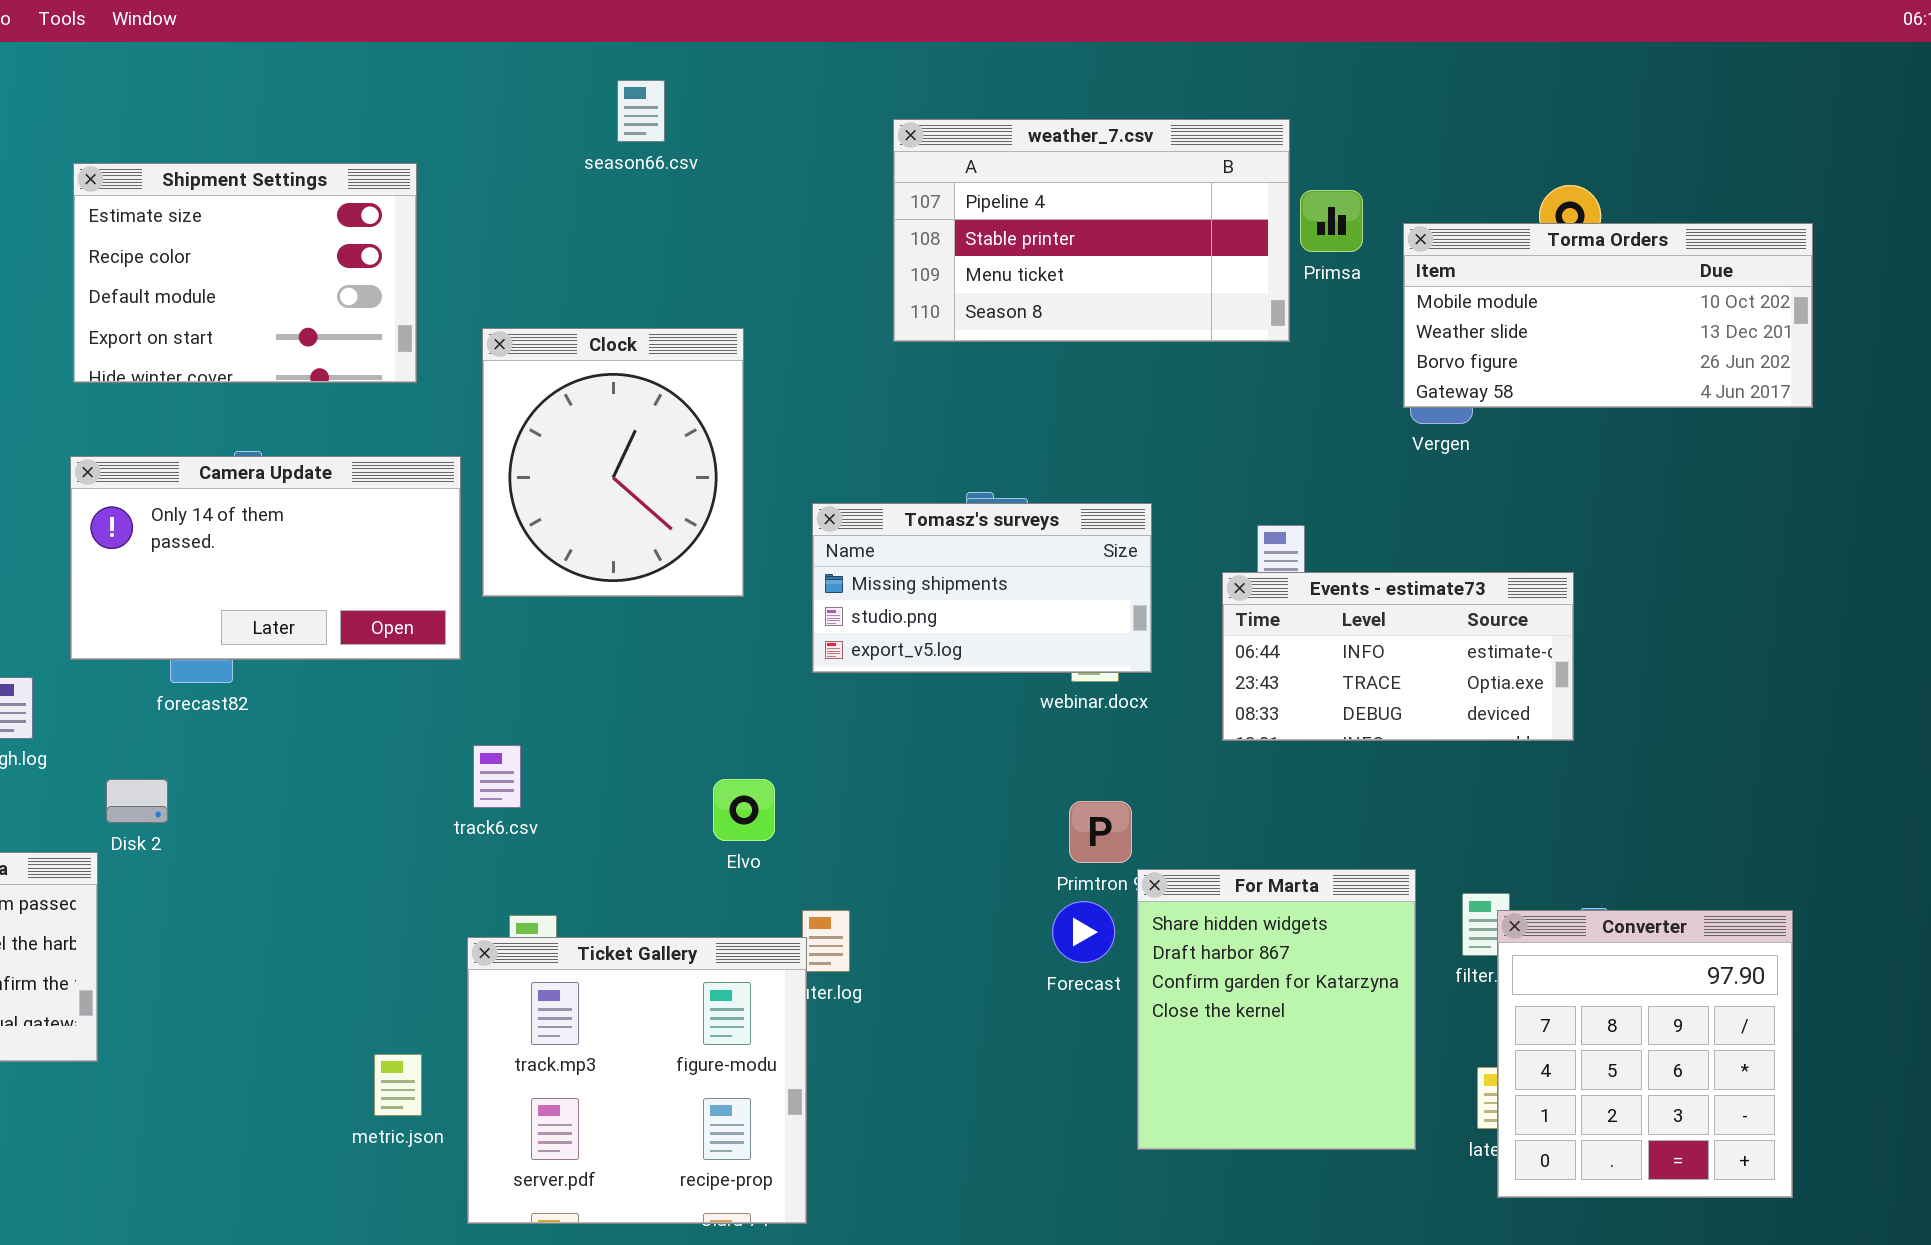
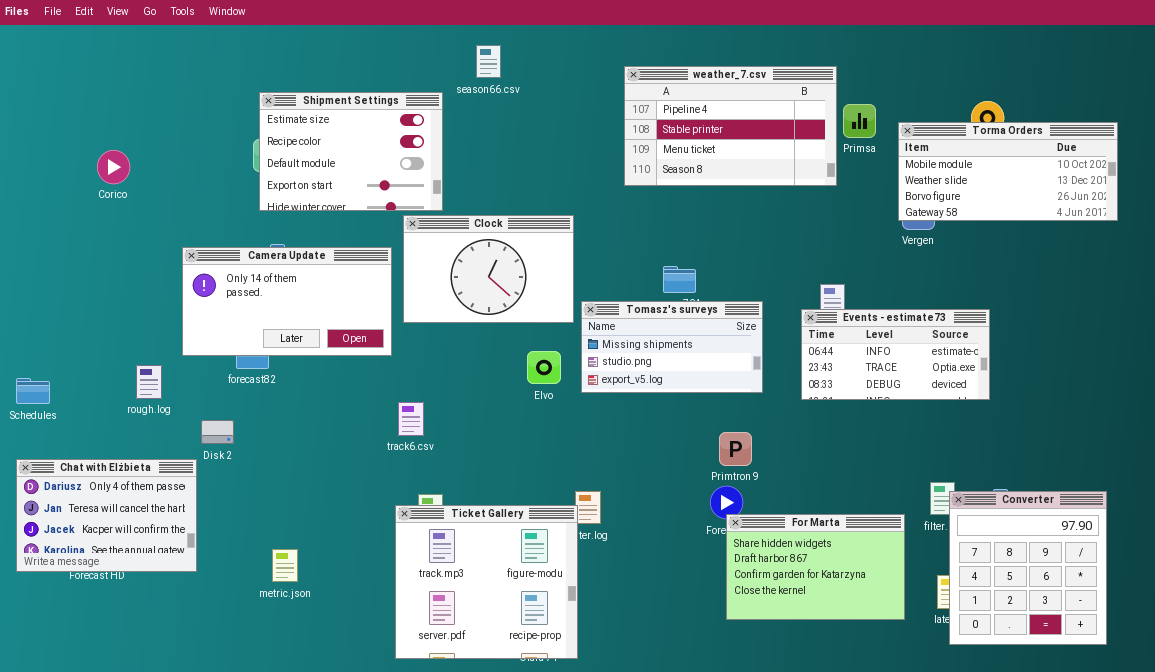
Shipment Settings: [73,163,417,383] -> [259,92,443,211], moved
Clock: [482,328,744,597] -> [403,215,574,323], resized
Tomasz's surveys: [812,503,1152,673] -> [581,301,763,393], moved
Elvo: [713,779,775,841] -> [527,351,561,384], moved
For Marta: [1137,869,1416,1150] -> [726,514,905,620], resized
metric.json: [374,1054,422,1116] -> [272,549,298,582], moved

